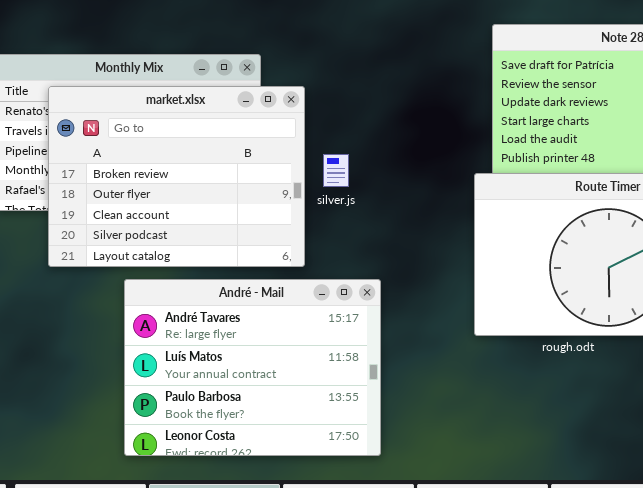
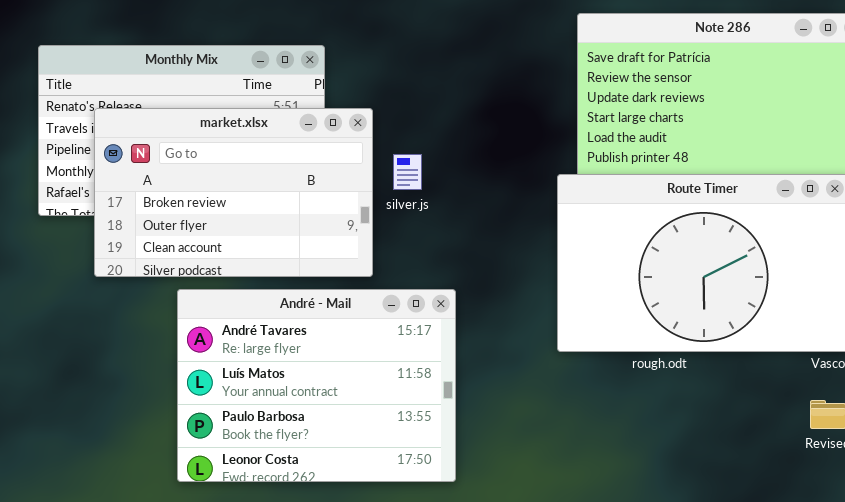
market.xlsx: [48,86,305,267] -> [94,108,373,277], resized

